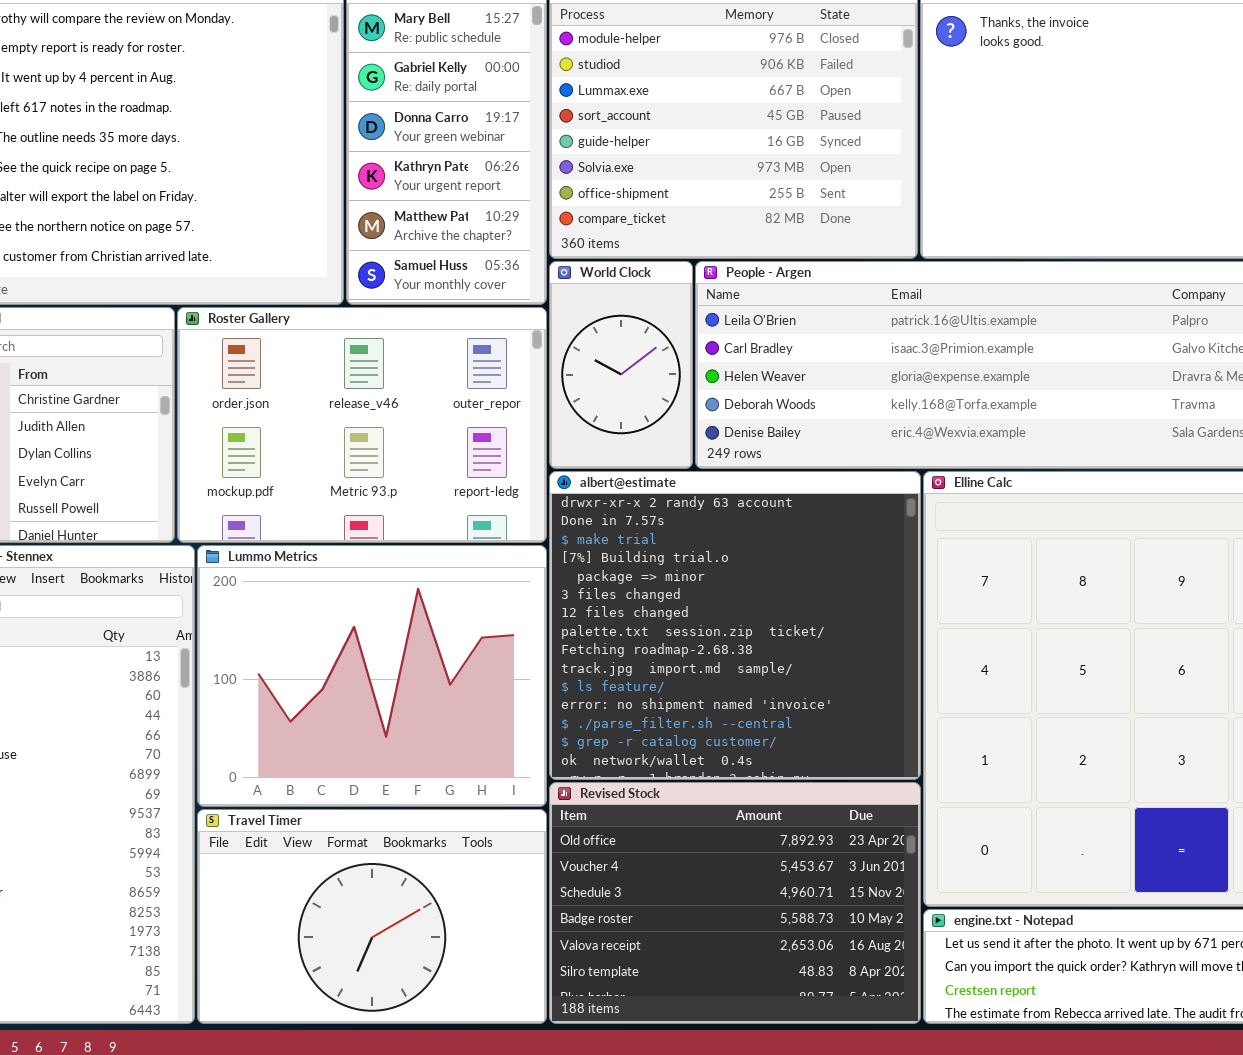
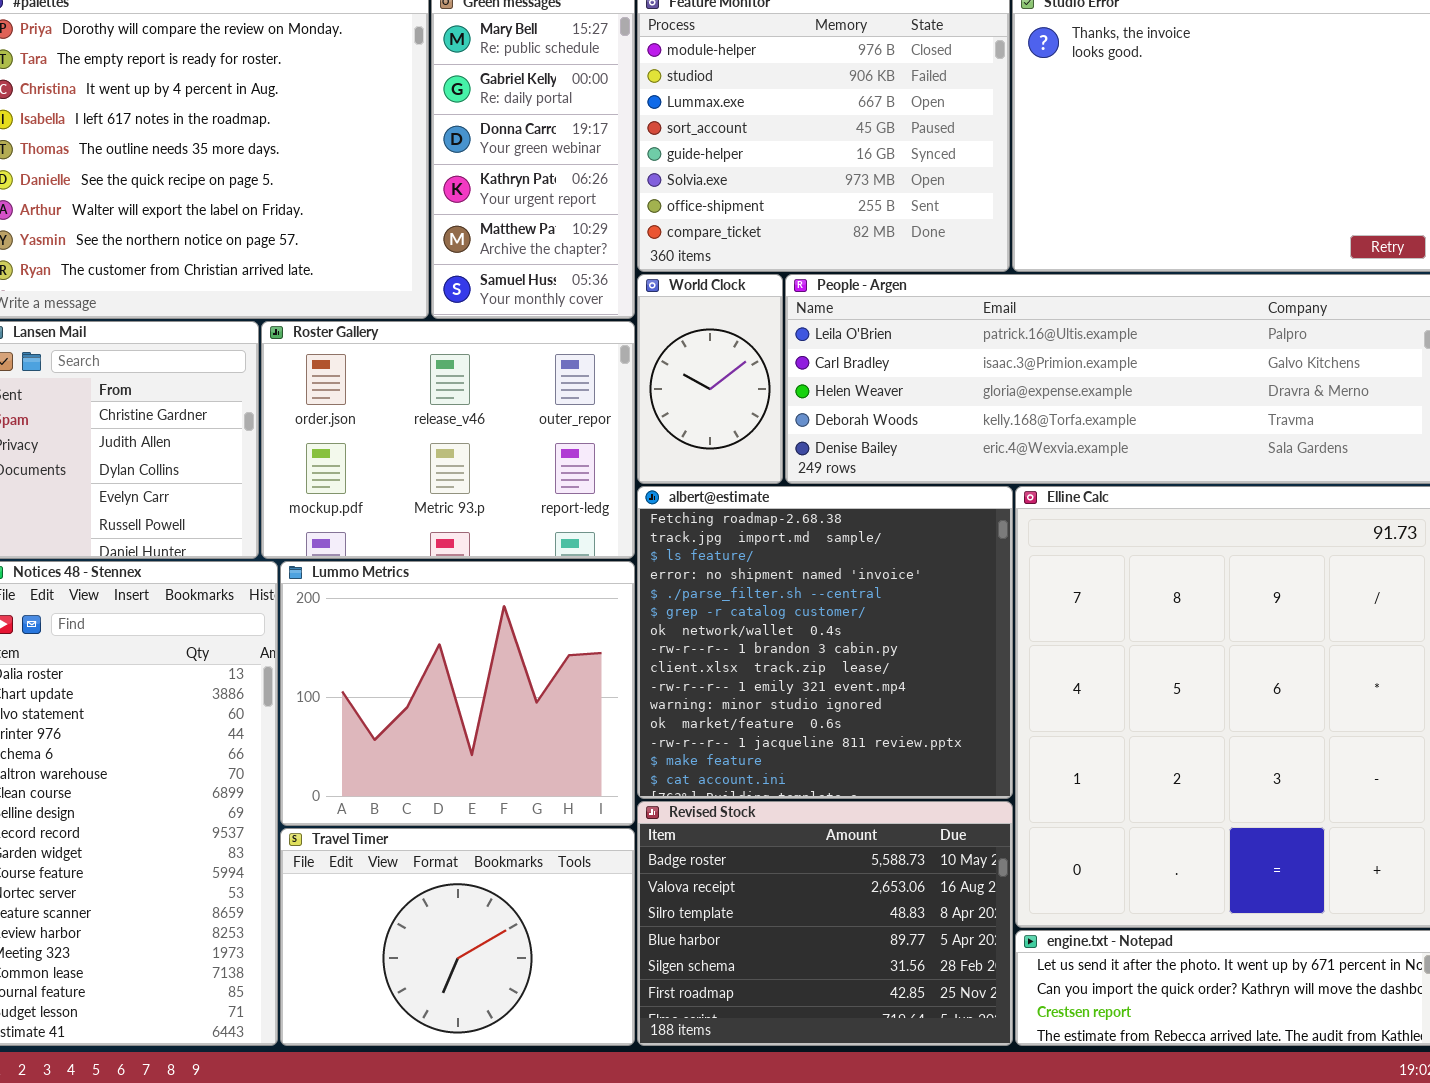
albert@estimate: [549,471,921,780] -> [637,486,1013,799], scrolled down 8 rows
Revised Stock: [549,782,921,1024] -> [637,801,1013,1046], scrolled down 3 rows

